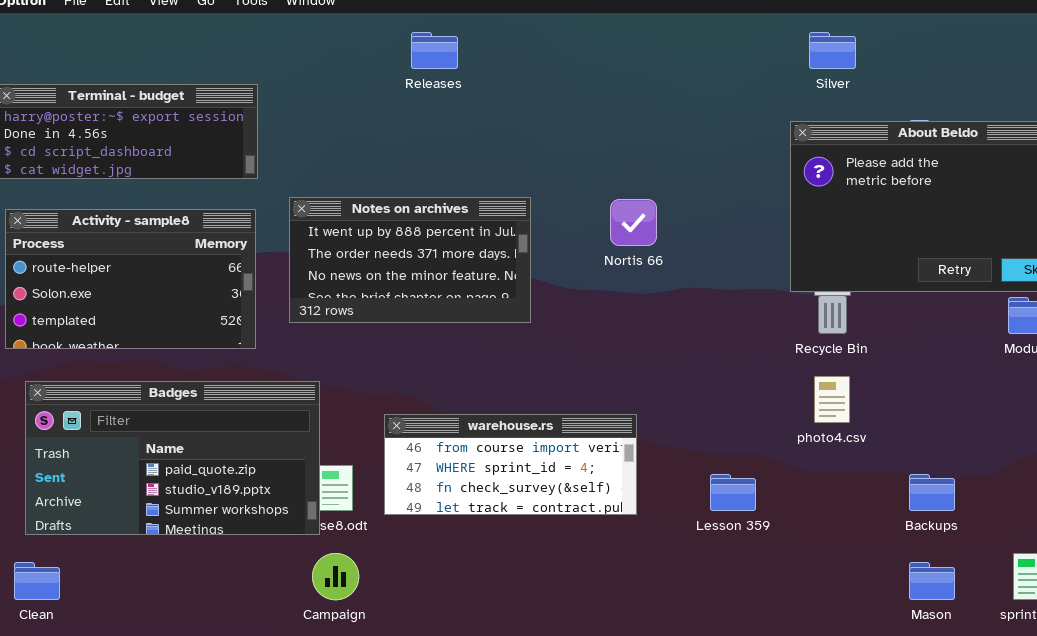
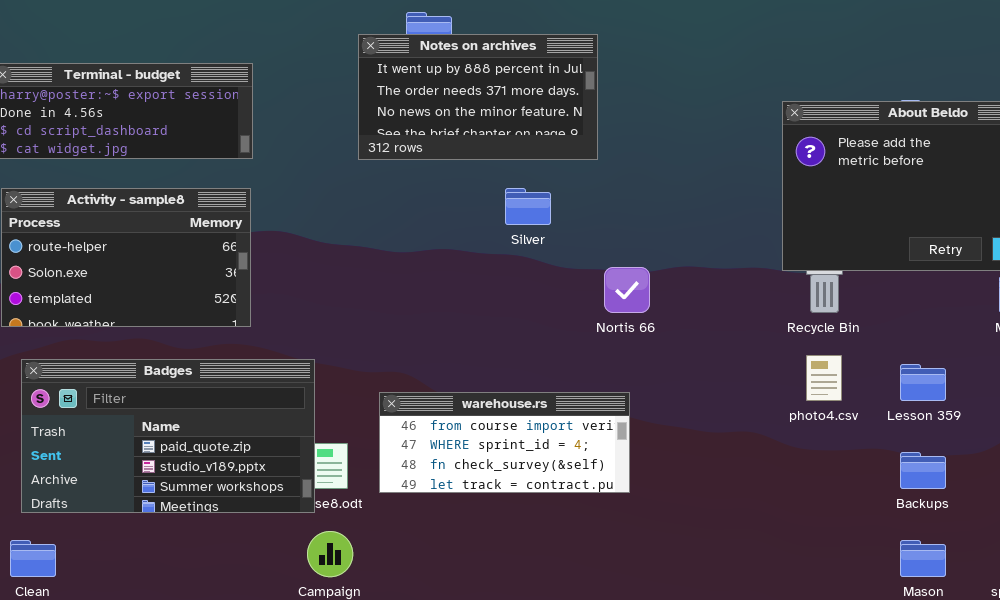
Silver: [809,32,856,69] -> [505,188,551,225], moved
Notes on archives: [289,197,531,323] -> [358,34,598,160], moved
Nortis 66: [610,199,657,246] -> [604,267,650,313], moved
Lesson 359: [710,474,756,511] -> [900,364,946,401], moved

